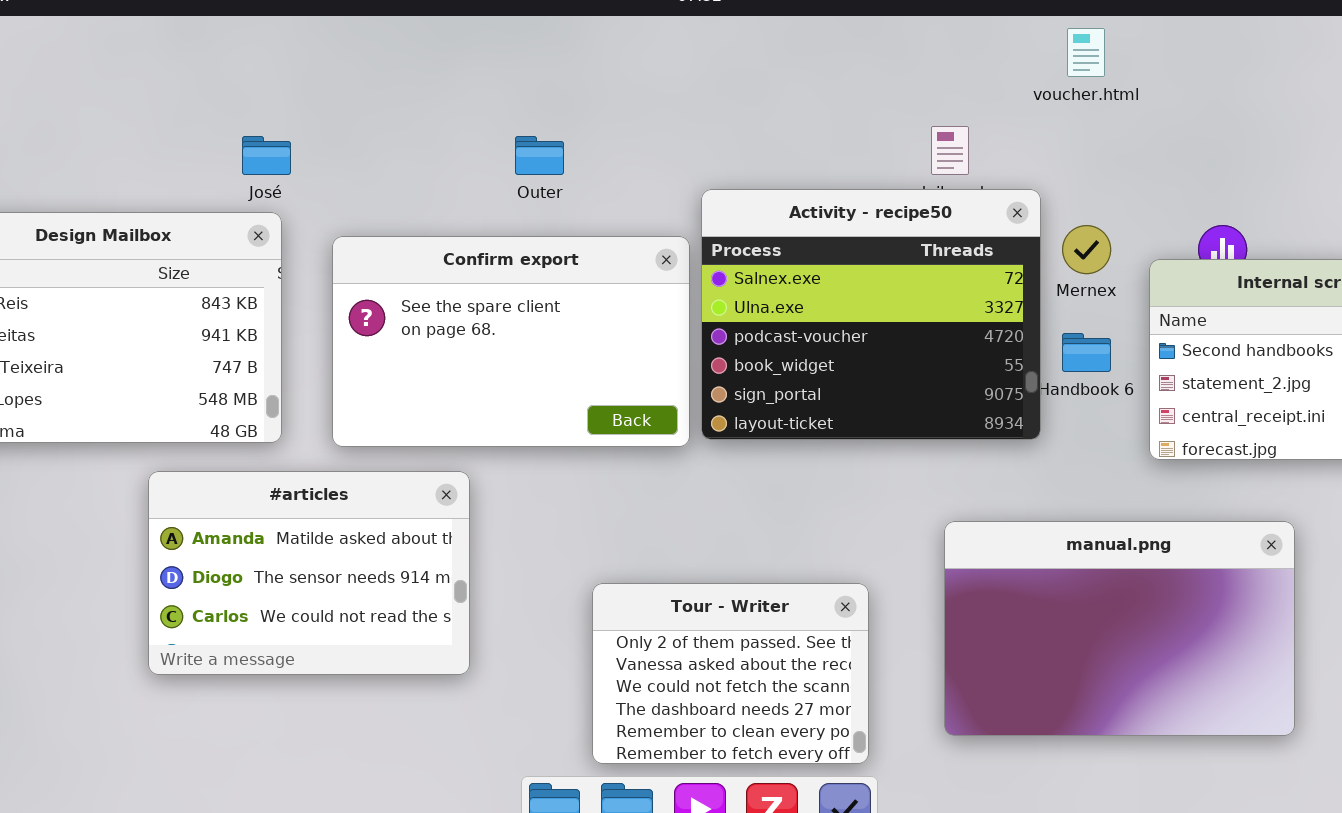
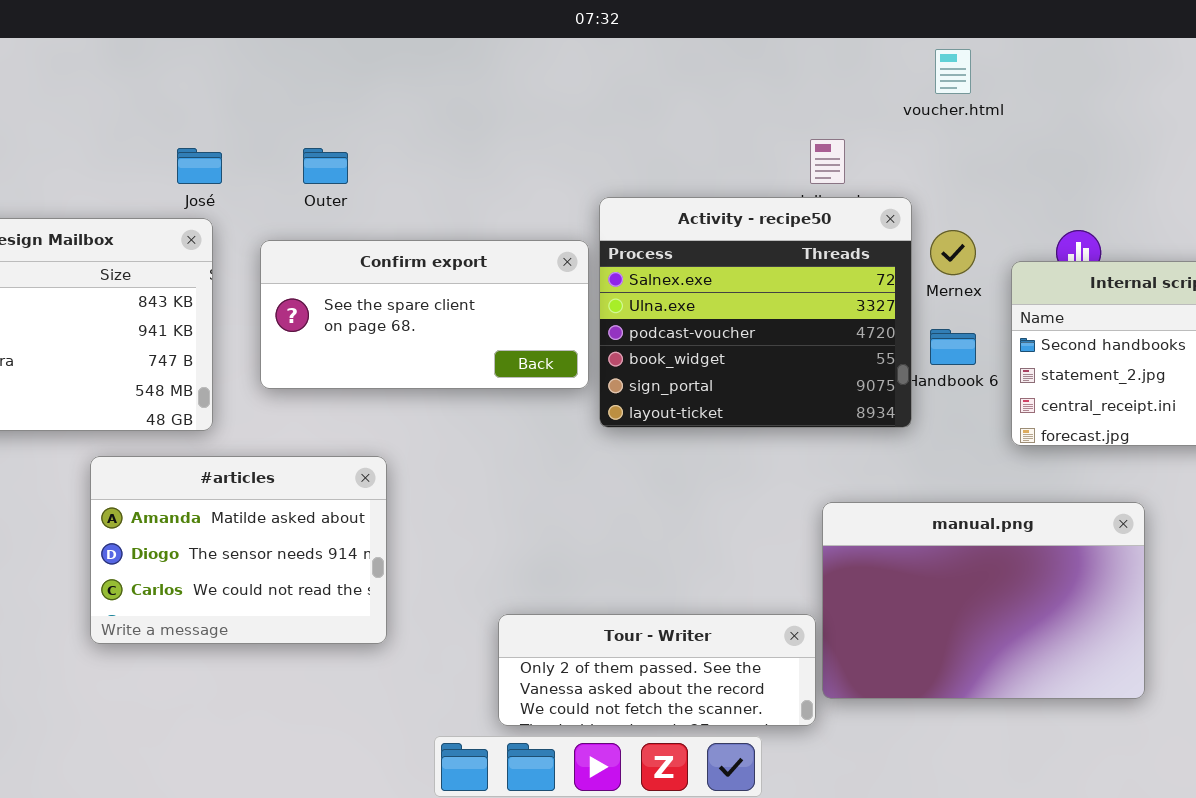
Outer: [515,136,564,175] -> [303,148,348,184], moved
Confirm export: [332,236,690,447] -> [260,240,589,389], resized
Tour - Writer: [592,583,869,764] -> [498,614,816,726], resized

